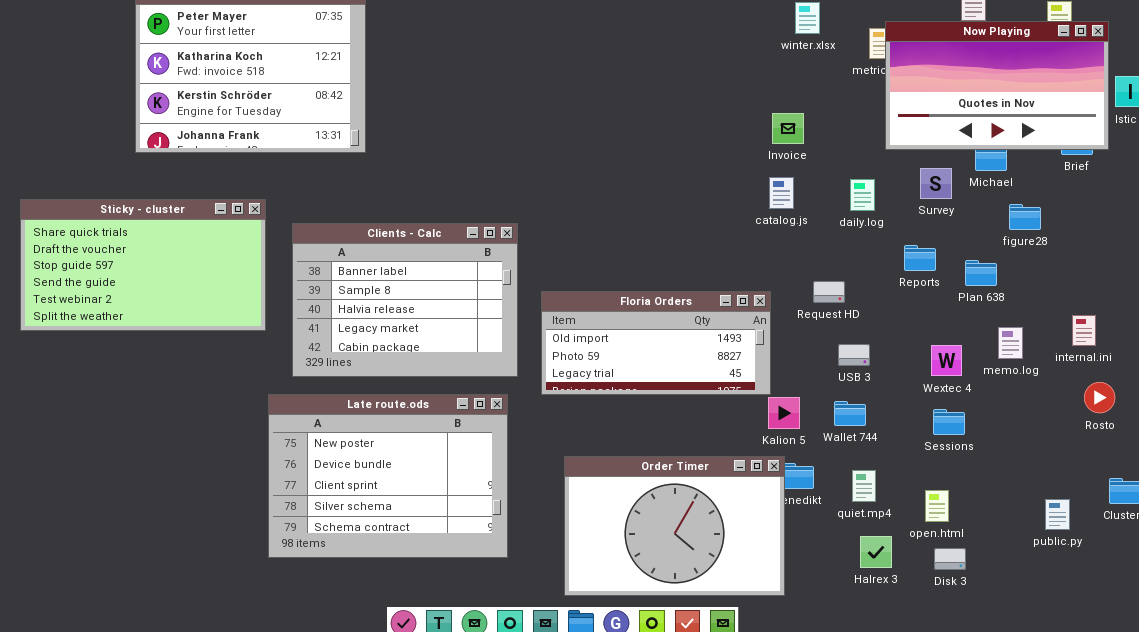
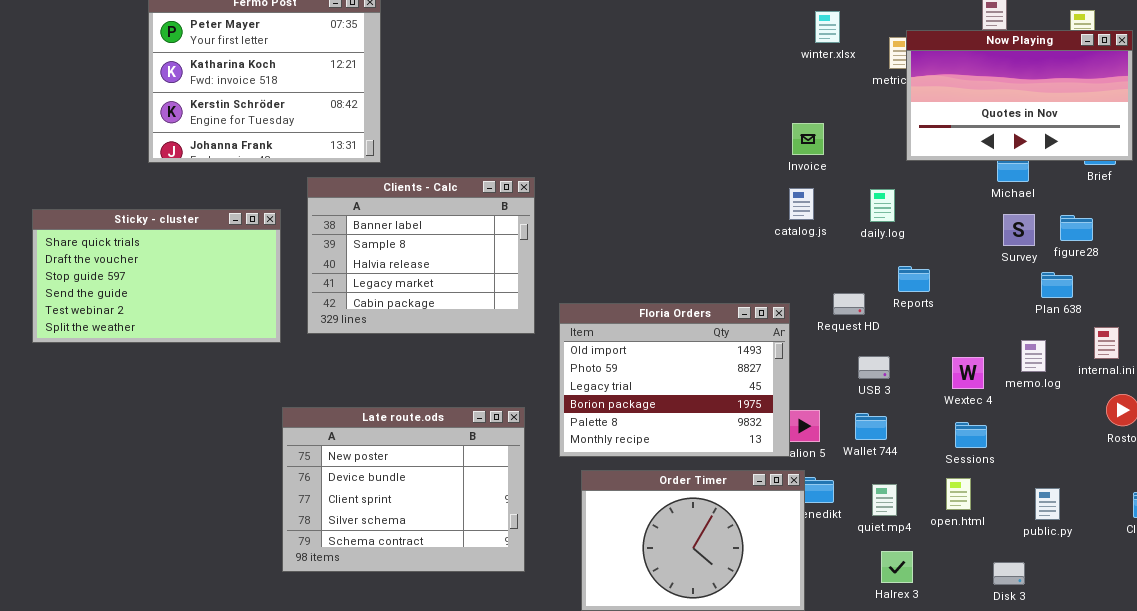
Survey: [920,168,952,199] -> [1003,214,1035,246], moved
figure28: [1009,204,1041,230] -> [1060,215,1093,241], moved
Clients - Calc: [292,223,518,377] -> [307,177,535,334], moved
Reports: [904,245,936,271] -> [898,266,930,292], moved
Plan 638: [965,260,997,286] -> [1041,272,1073,298], moved
Floria Orders: [541,291,771,395] -> [559,303,790,457], resized
open.html: [925,490,949,522] -> [946,478,971,510], moved
public.py: [1045,499,1070,530] -> [1035,488,1060,520], moved
Disk 3: [934,548,966,570] -> [993,562,1025,585], moved

